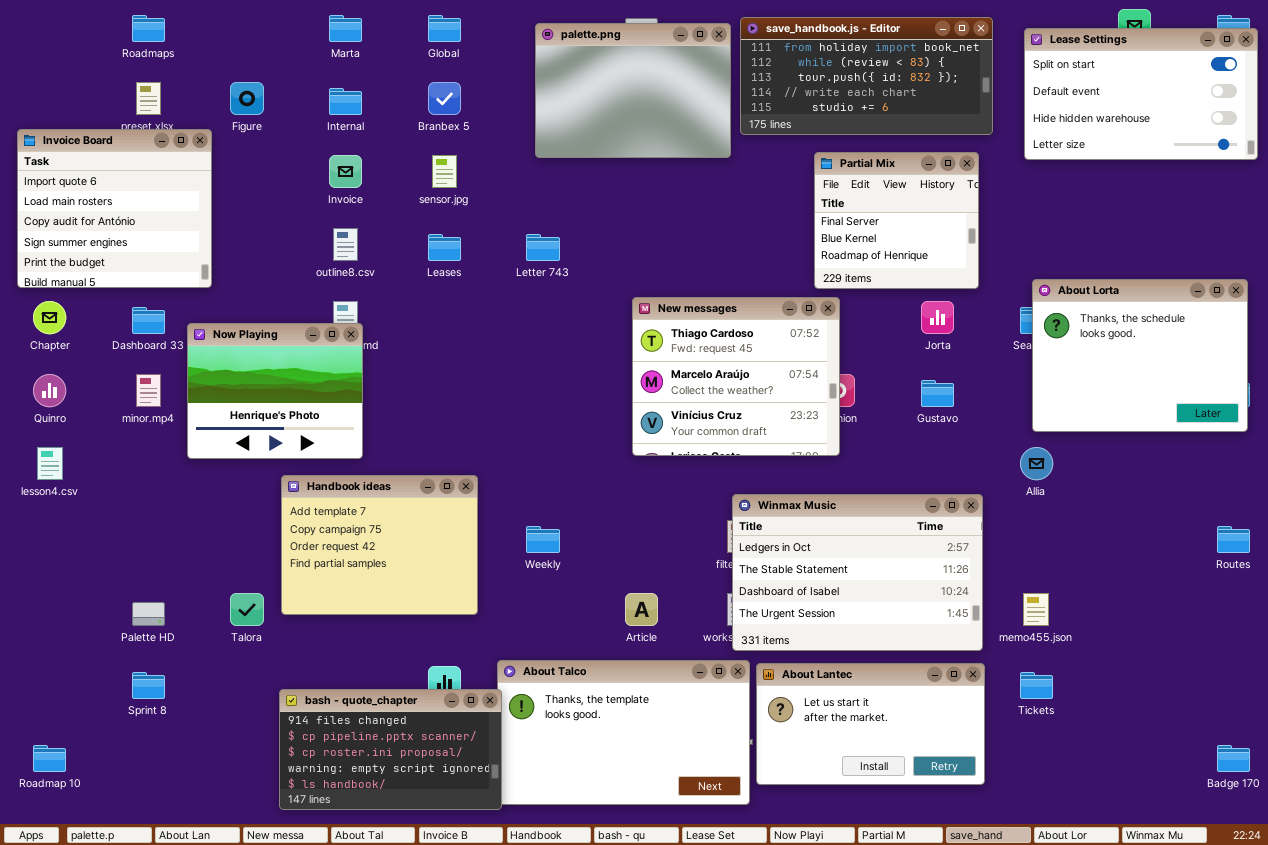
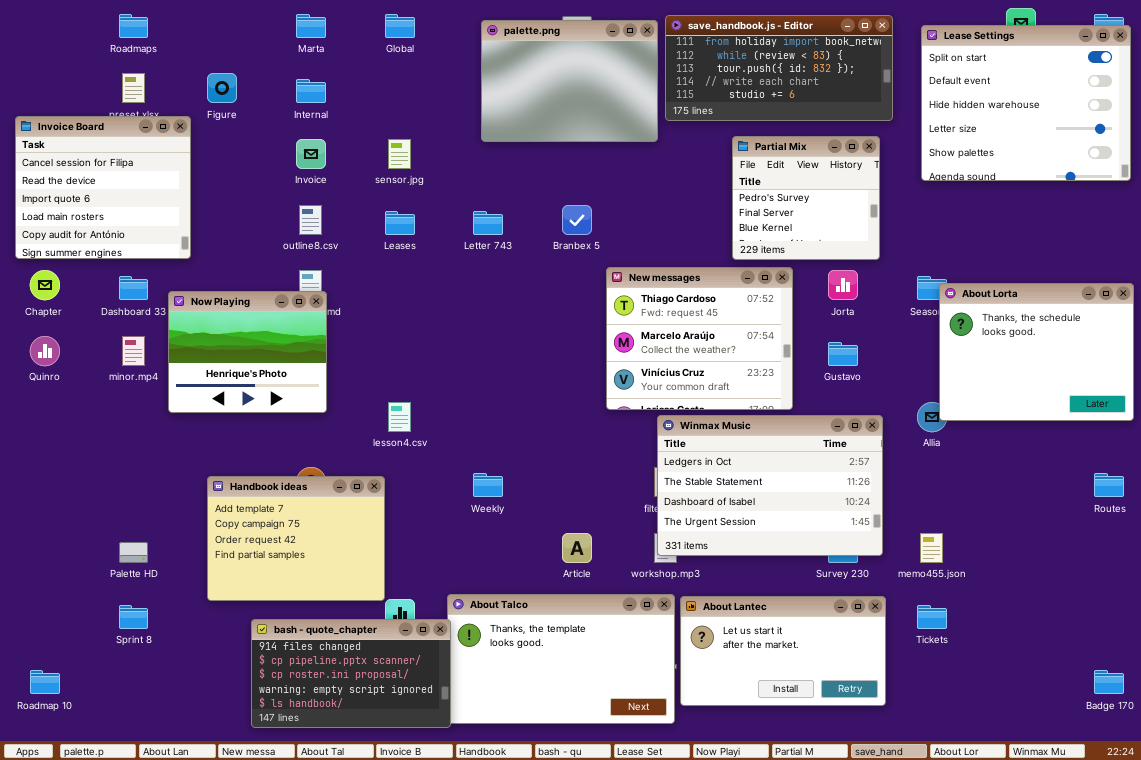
Lease Settings: [1024,28,1258,160] -> [921,25,1131,181], resized
Branbex 5: [428,82,461,115] -> [562,205,592,235], moved
Invoice Board: [17,129,212,288] -> [15,116,191,259], scrolled up 2 rows
Partial Mix: [814,152,979,289] -> [732,136,880,260], scrolled up 1 row
About Lorta: [1032,279,1248,432] -> [939,283,1134,421], moved
New messages: [632,297,840,456] -> [606,267,793,410], moved
lesson4.csv: [37,447,63,480] -> [388,402,411,432], moved
Handbook ideas: [281,475,478,615] -> [207,476,385,601], moved
Winmax Music: [732,494,983,651] -> [657,415,883,556], moved

